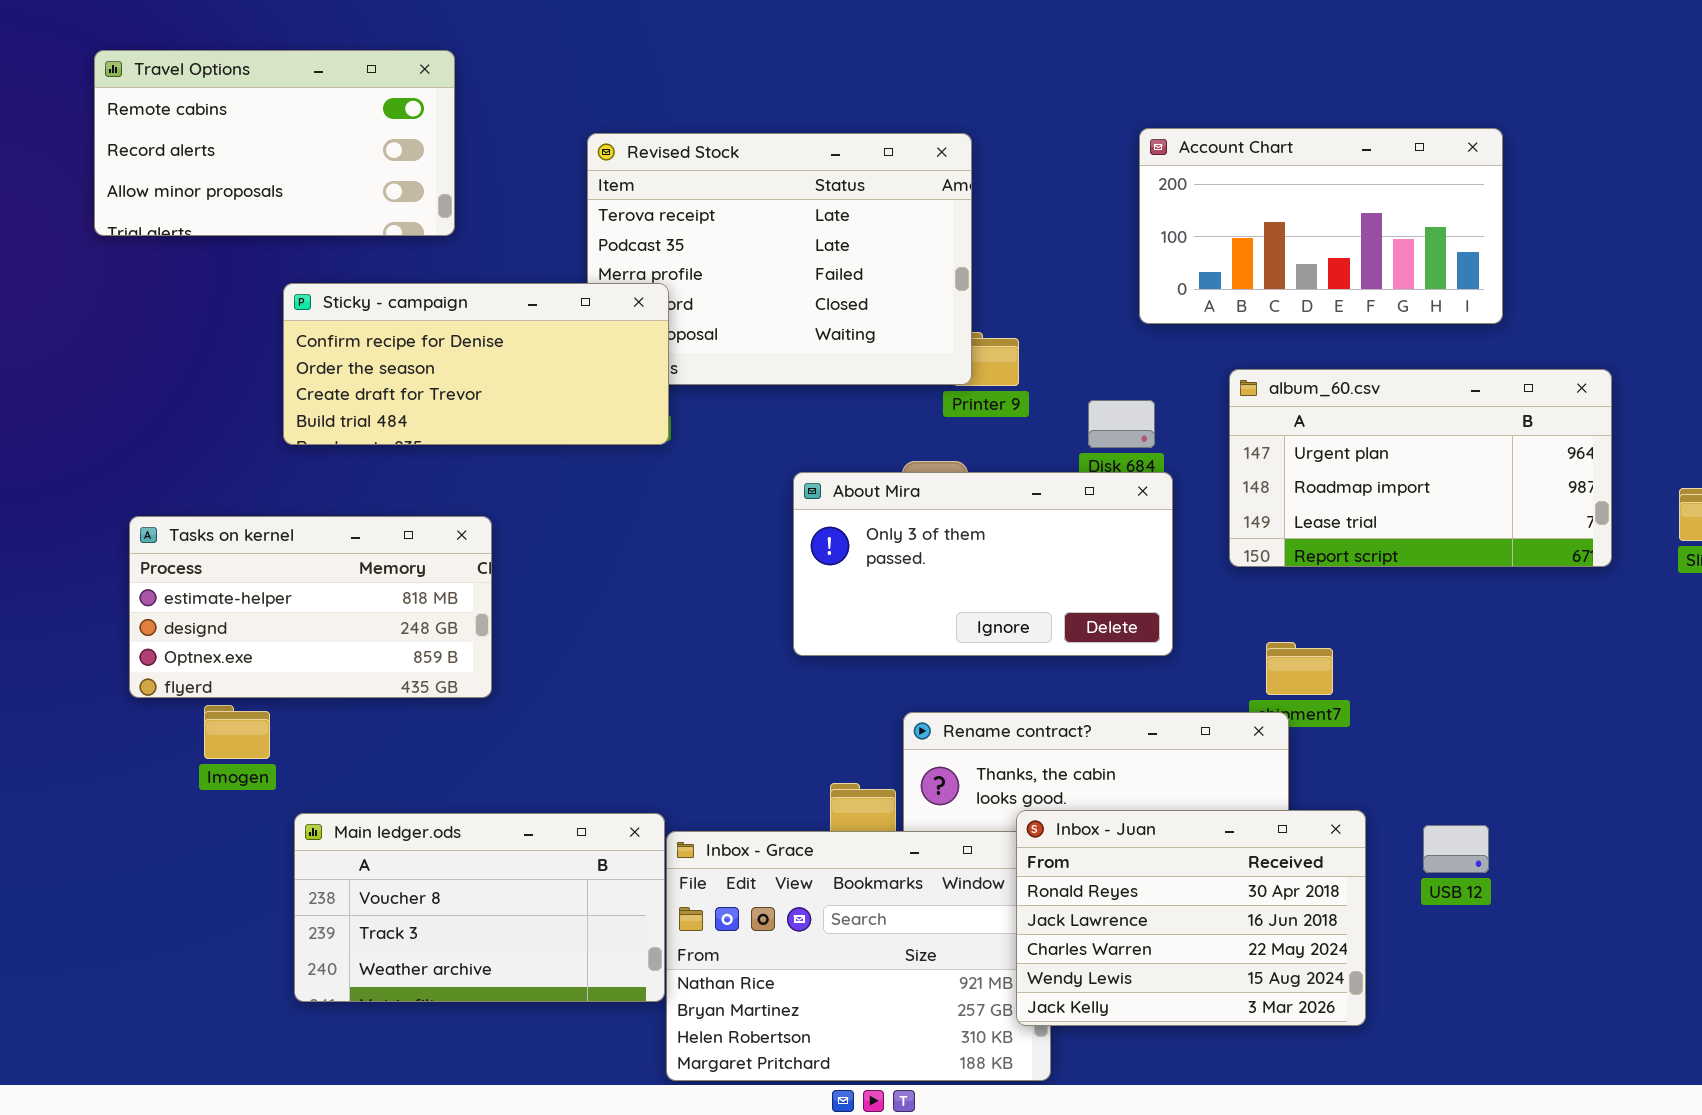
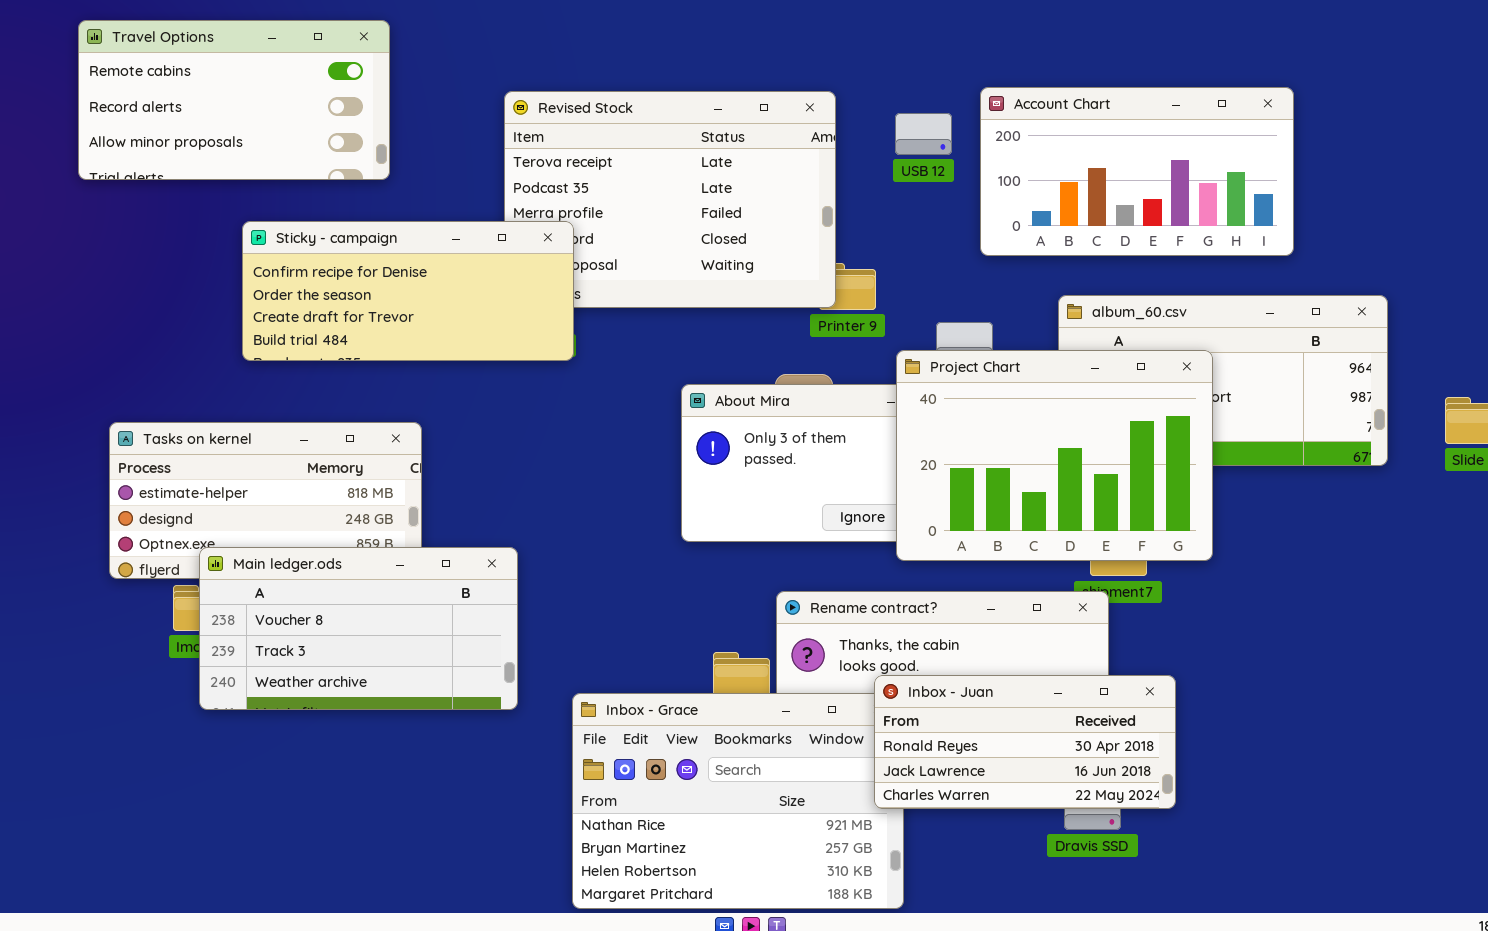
Project Chart: none -> [896,350,1213,561], opened
Inbox - Juan: [1016,810,1366,1026] -> [874,675,1176,809], resized
Main ledger.ods: [294,813,665,1002] -> [199,547,518,710], moved
USB 12: [1423,825,1489,873] -> [895,113,952,155], moved

